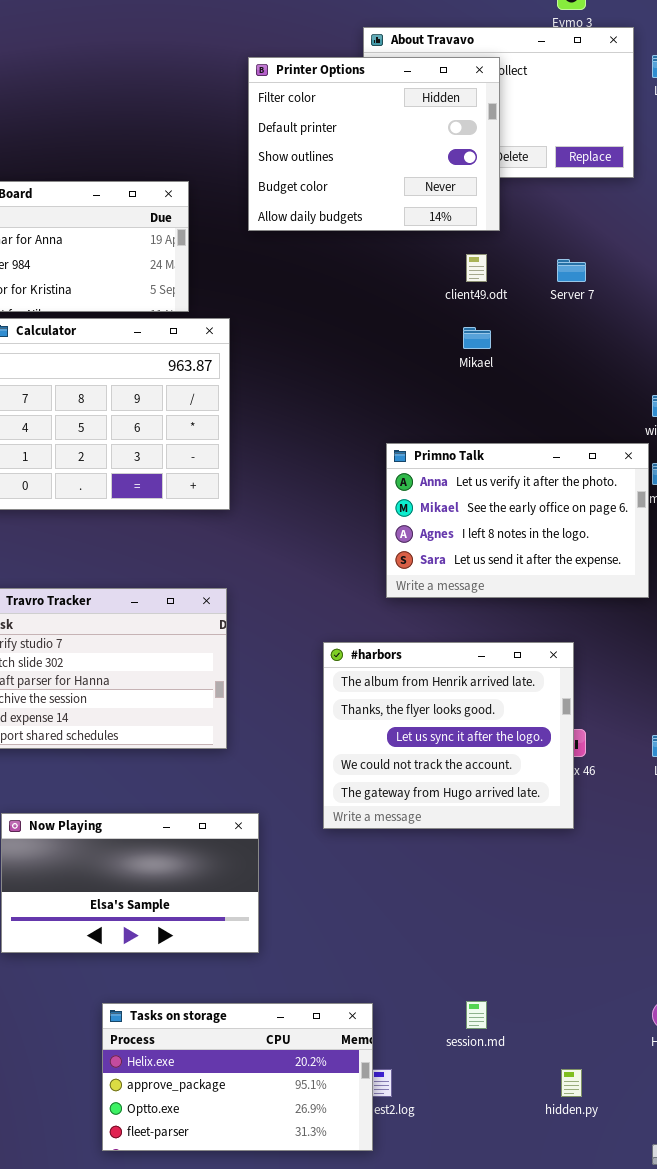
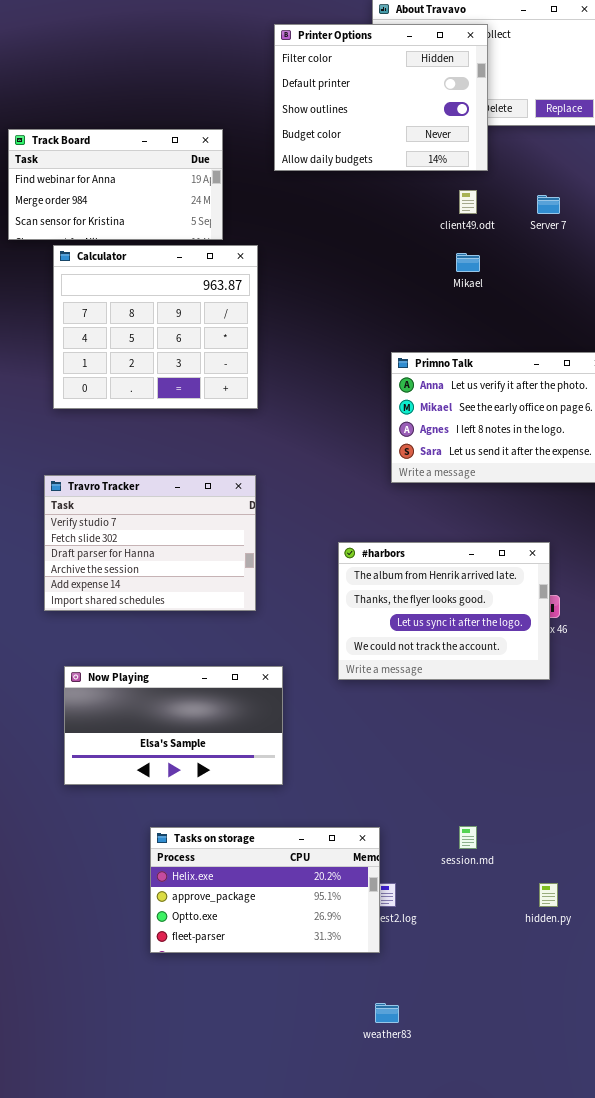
#harbors: [323,642,574,829] -> [338,542,550,680], resized

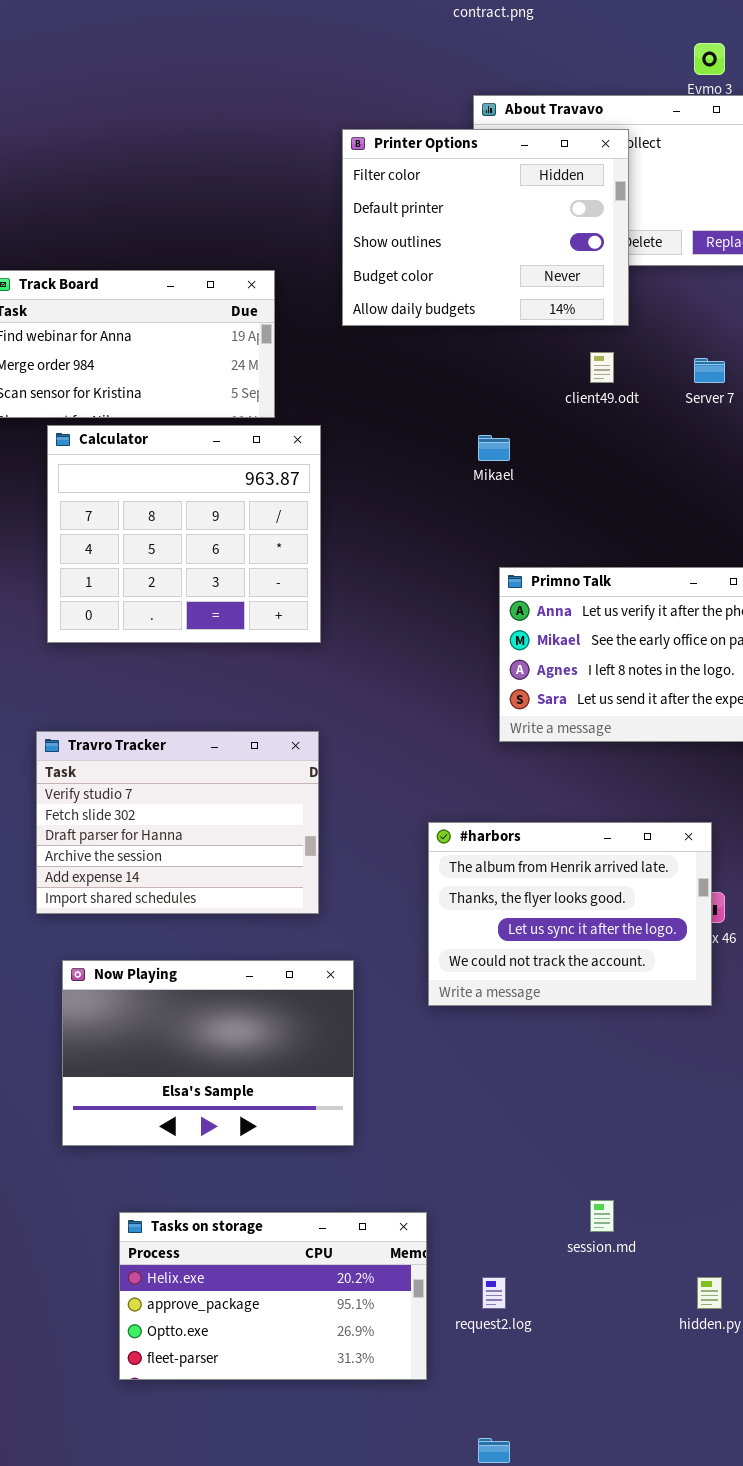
Mikael: [456,253,480,272] -> [478,435,510,461], moved
Now Playing: [64,666,283,785] -> [62,960,354,1146], resized
Tasks on storage: [150,827,380,953] -> [119,1212,427,1380], moved

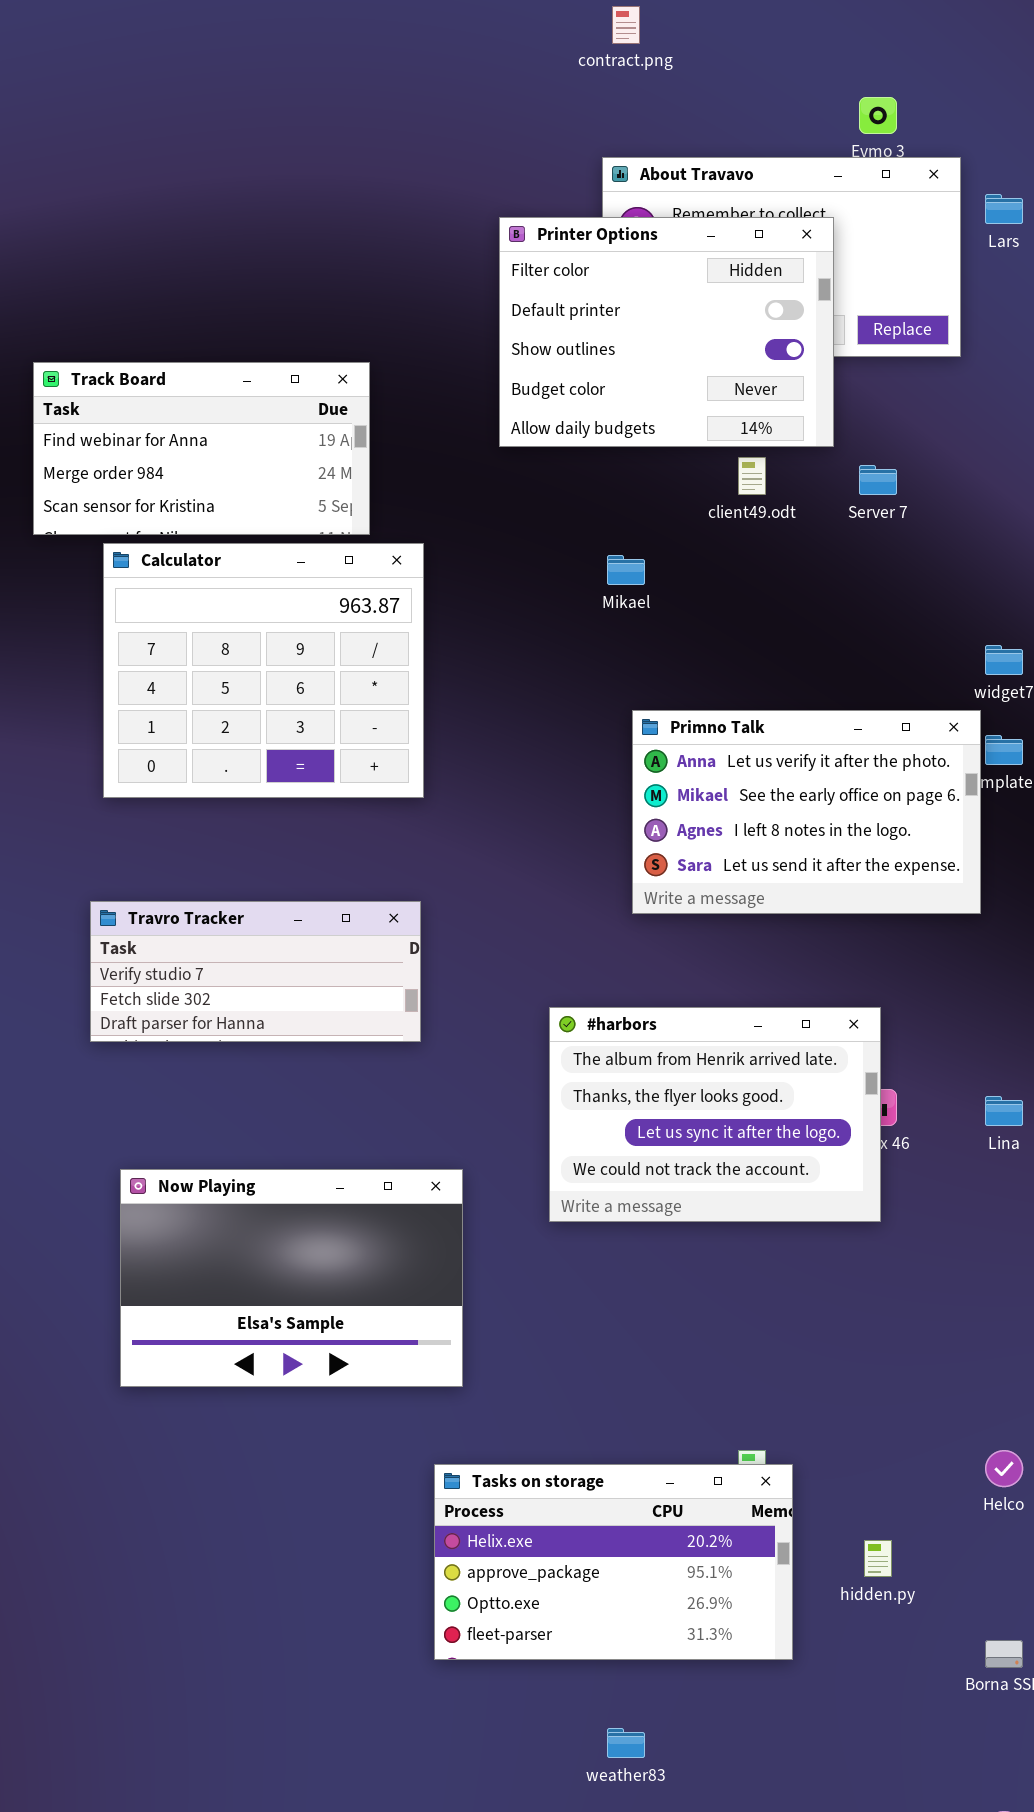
Printer Options: [342,129,629,326] -> [499,217,834,447], moved
Travro Tracker: [36,731,319,914] -> [90,901,421,1042], resized
Tasks on storage: [119,1212,427,1380] -> [434,1464,793,1660], moved

